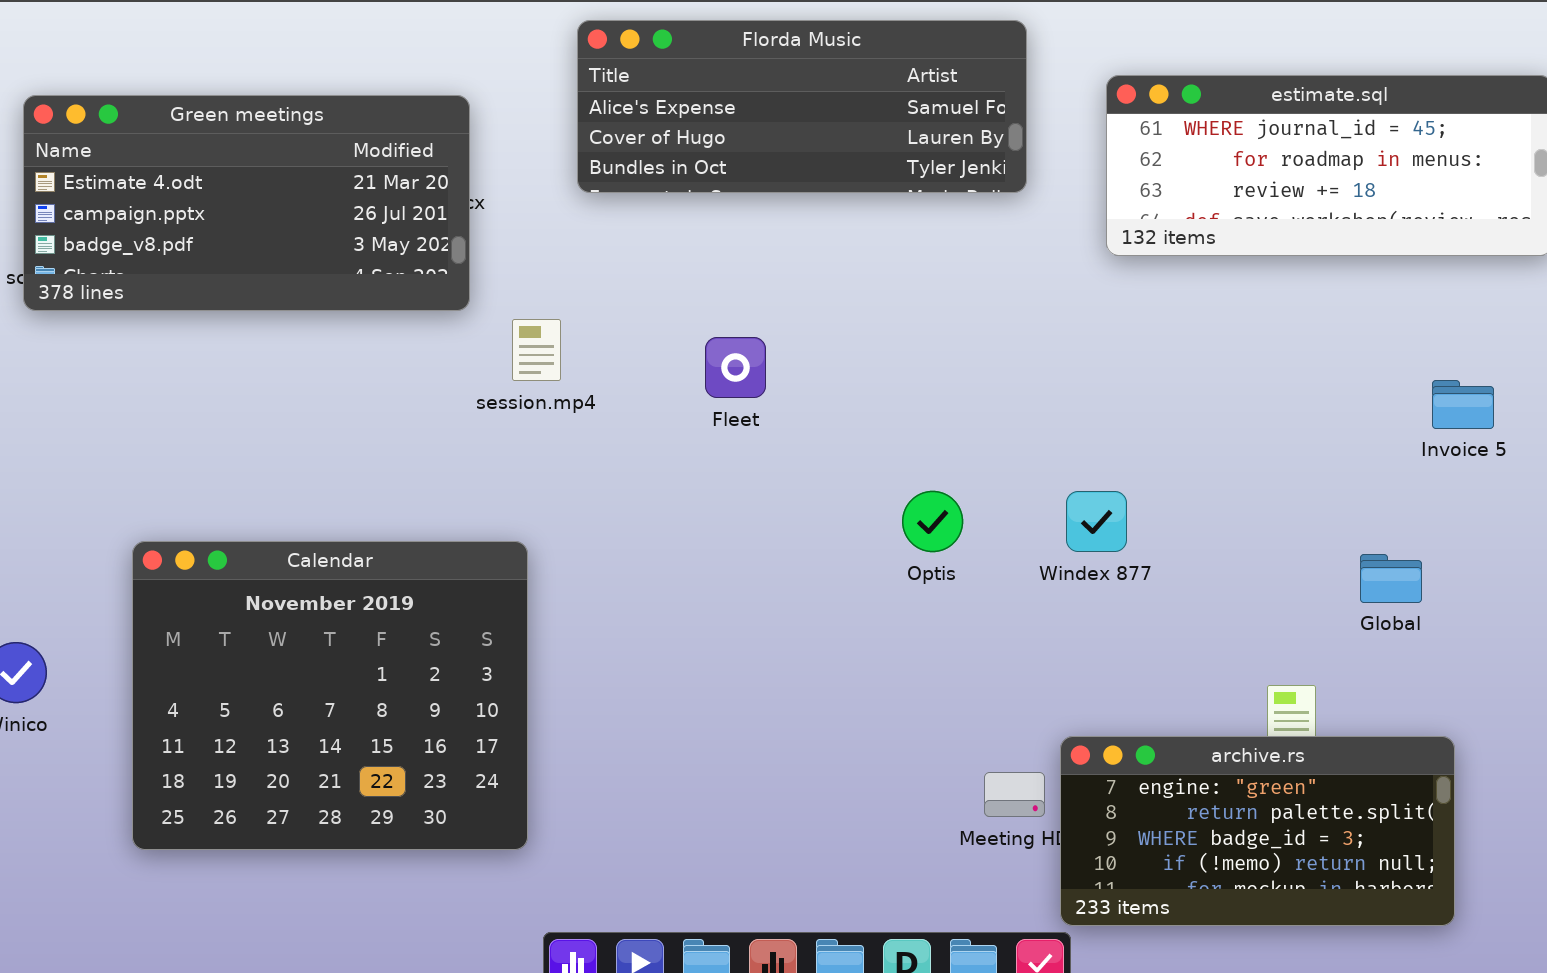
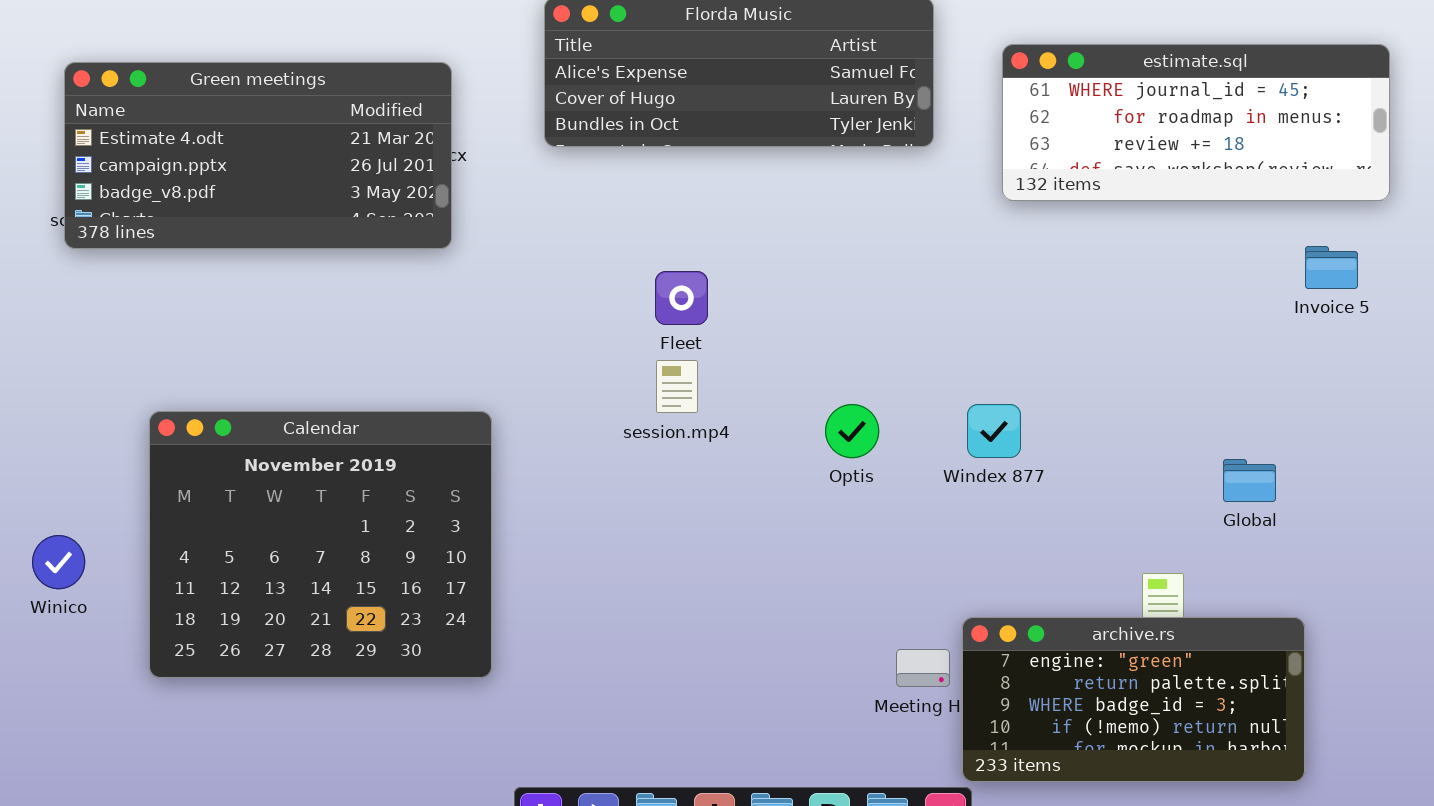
session.mp4: [512,319,561,381] -> [656,360,698,413], moved
Invoice 5: [1432,380,1494,429] -> [1305,246,1358,289], moved
Calendar: [132,541,528,850] -> [149,411,492,678], moved

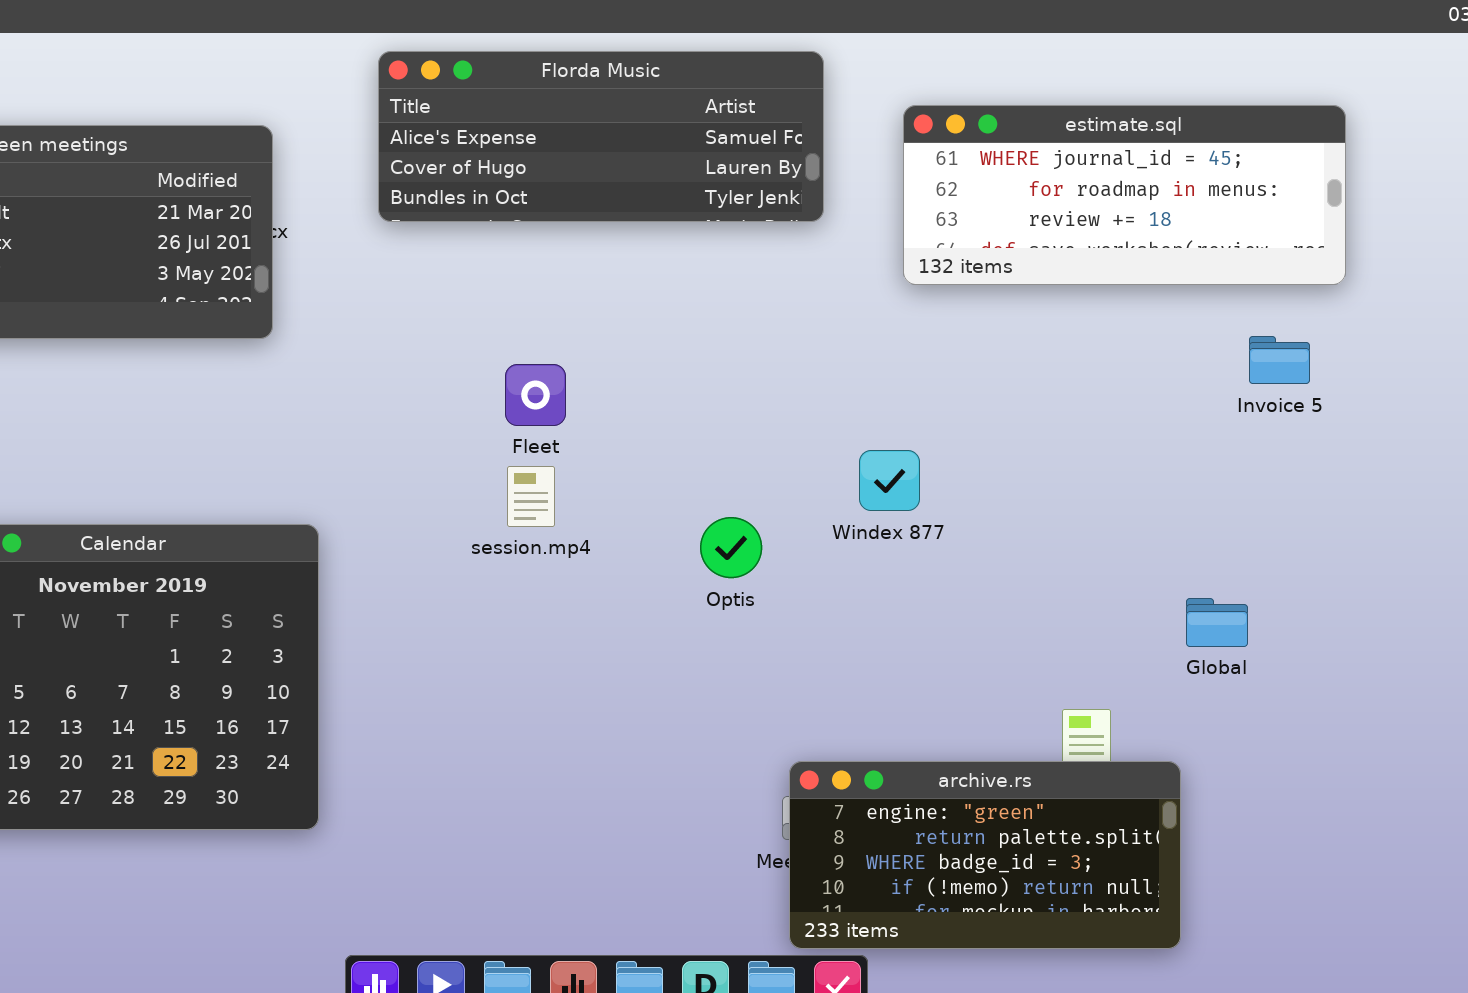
Windex 877: [967,404,1021,458] -> [859,450,920,511], moved
Global: [1223,459,1276,502] -> [1186,598,1248,647], moved
archive.rs: [962,617,1305,782] -> [789,761,1181,949], moved

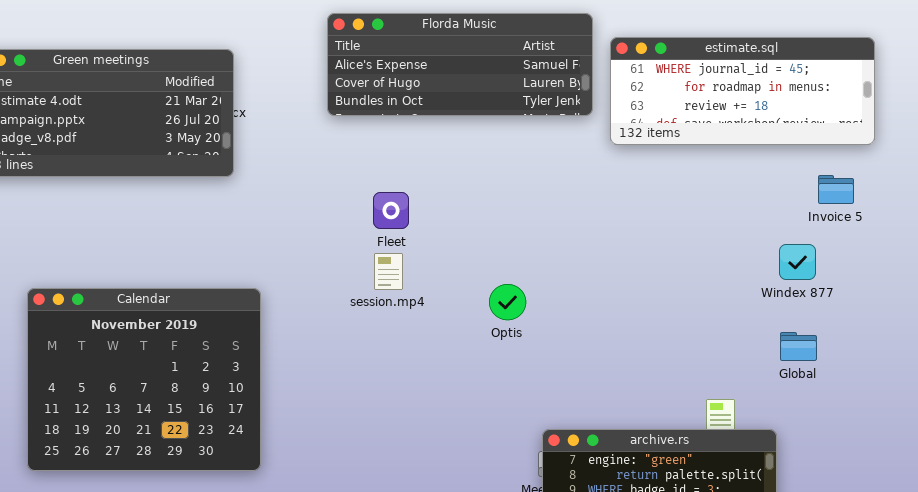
Florda Music: [378,51,824,222] -> [327,13,593,116], moved
Windex 877: [859,450,920,511] -> [779,244,816,280], moved

